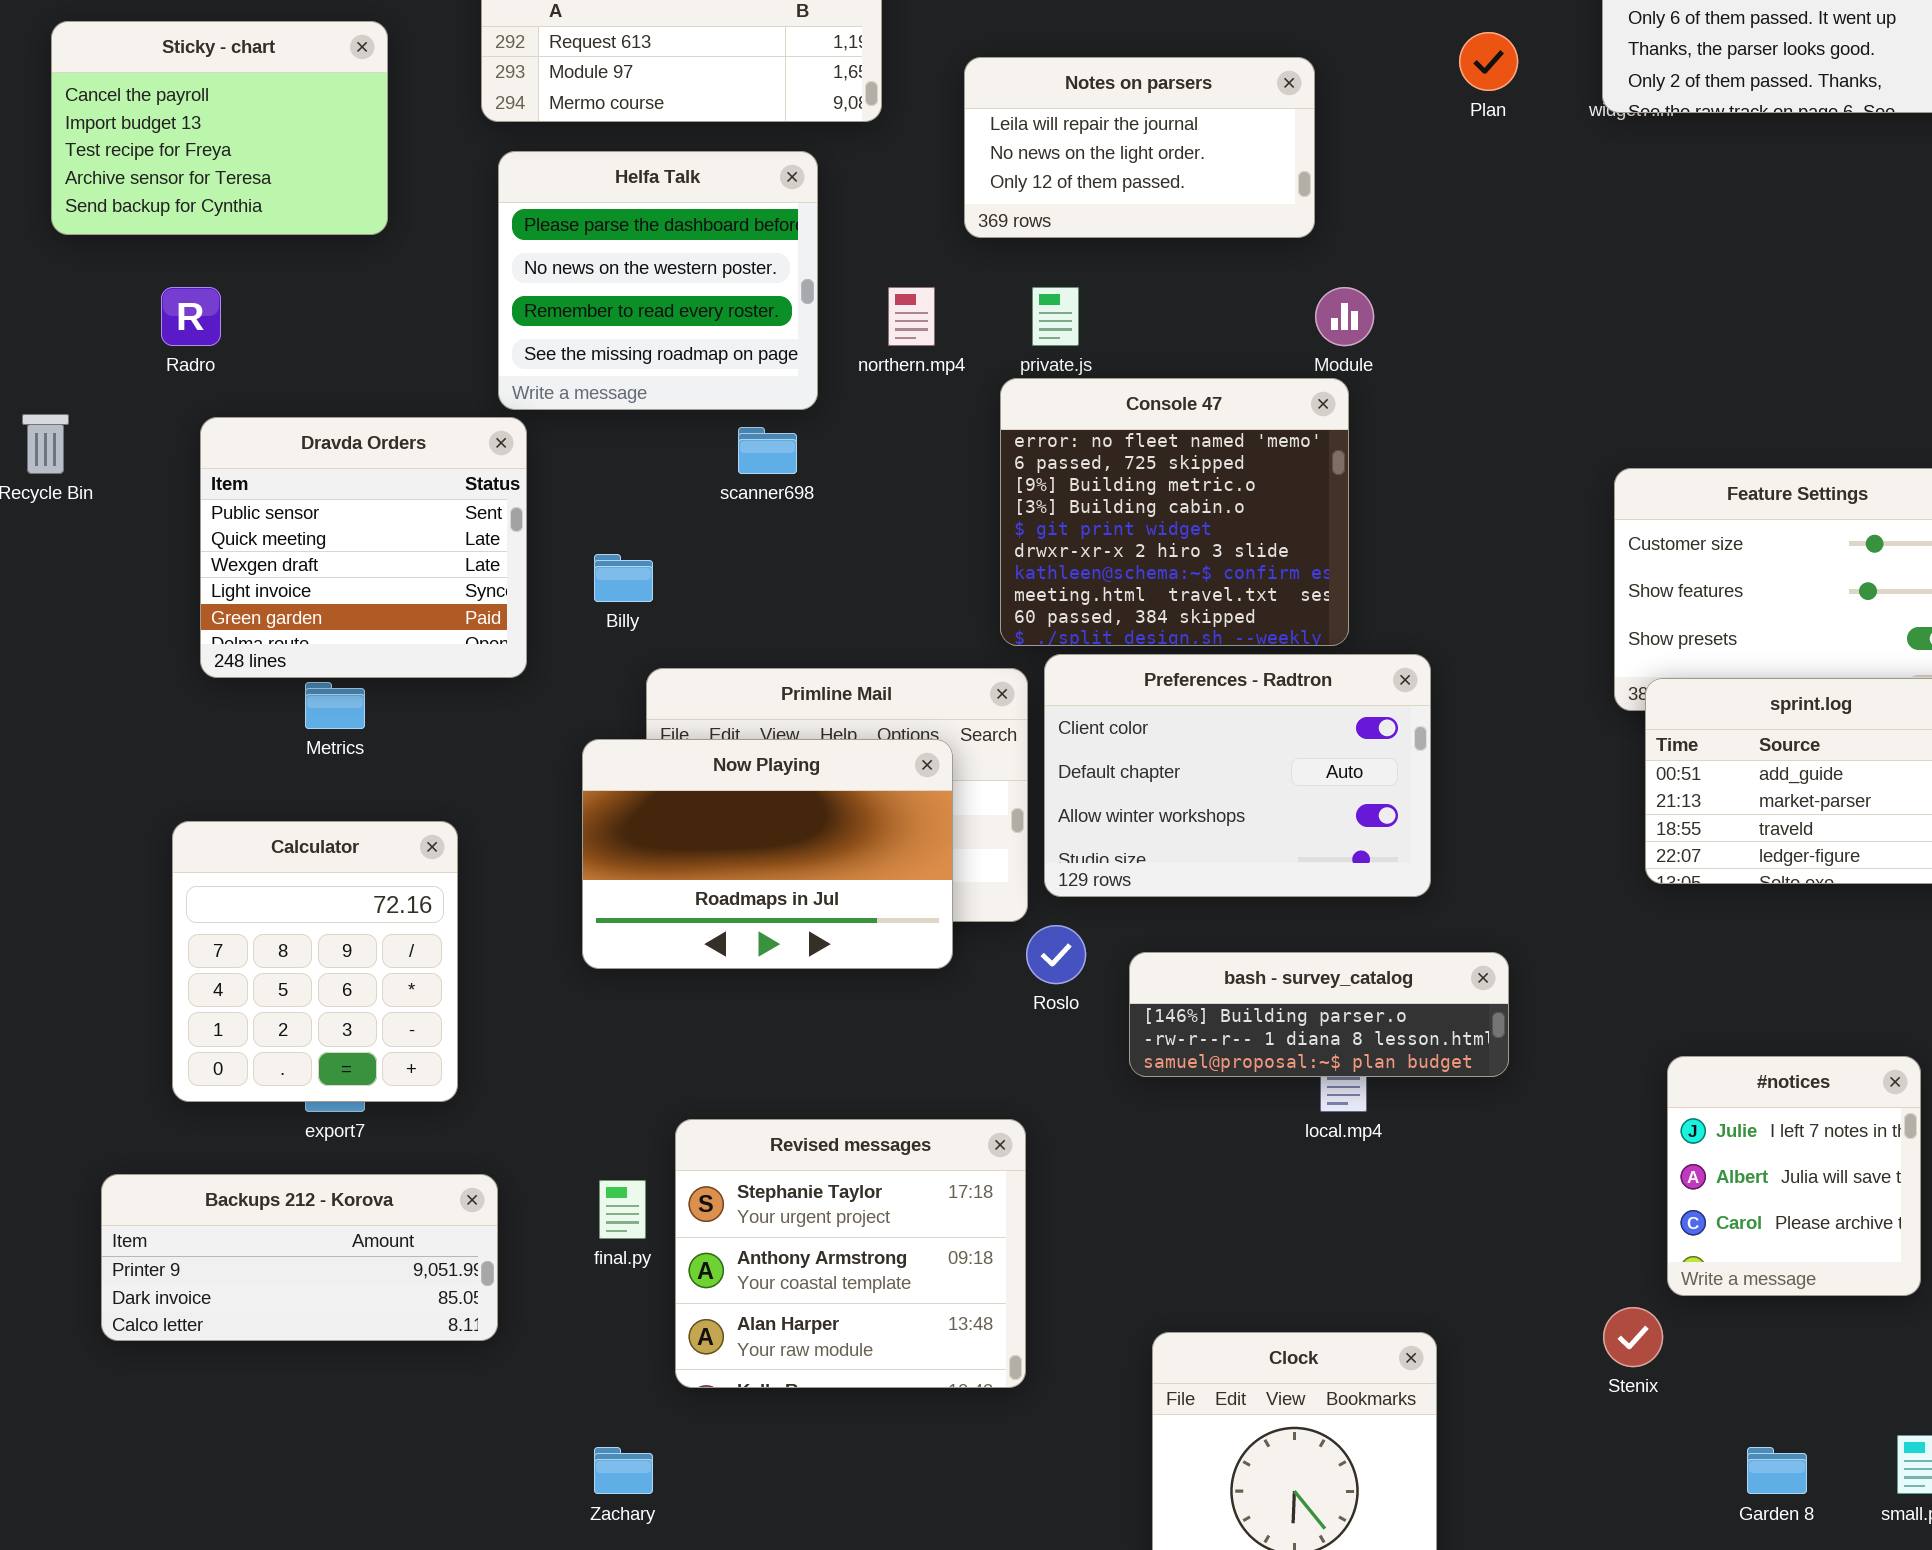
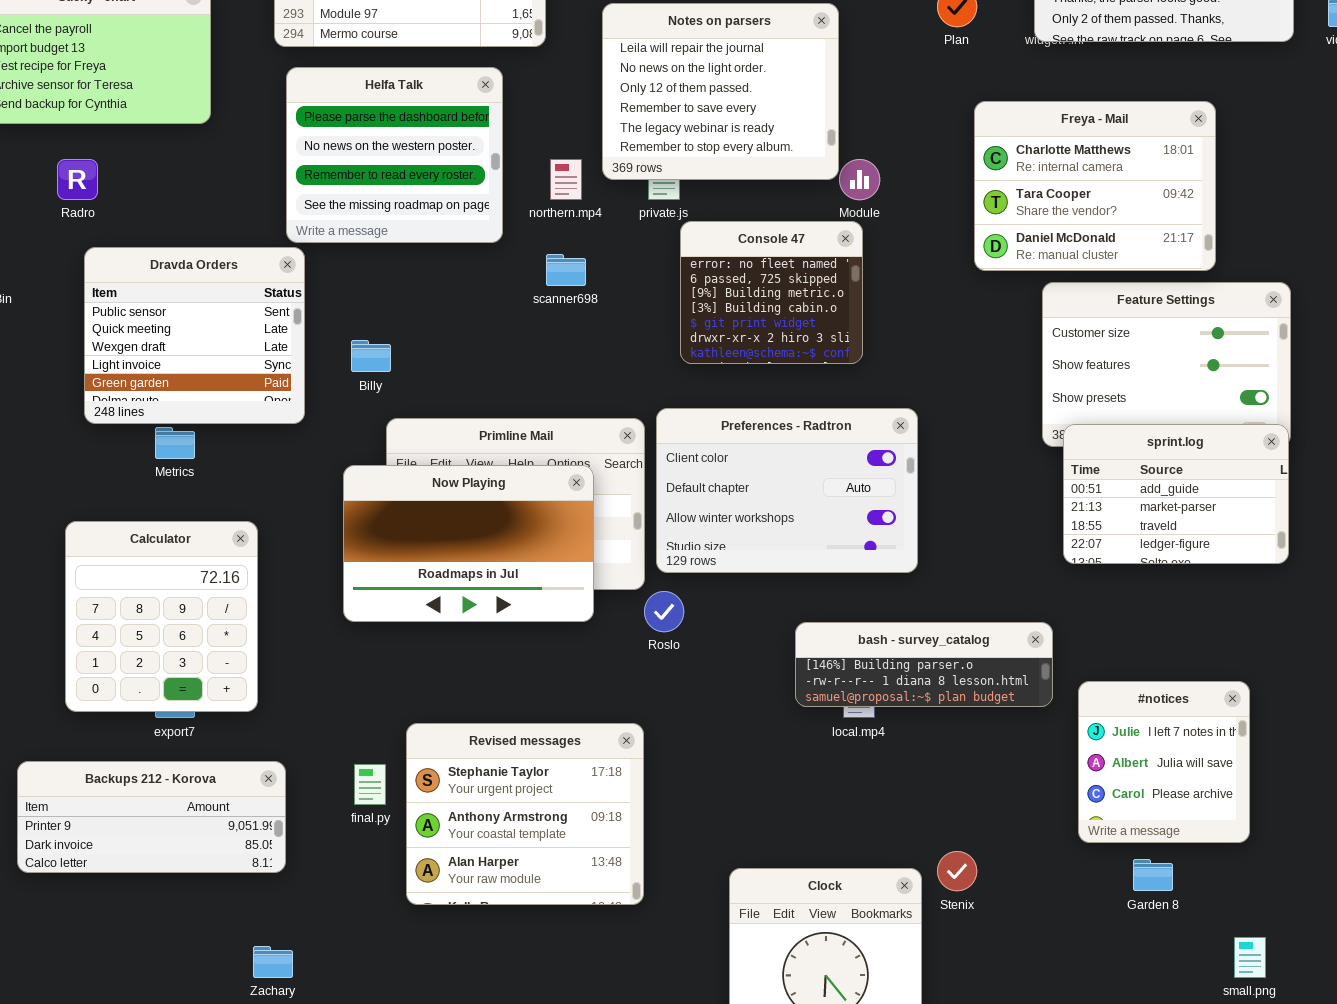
Notes on parsers: [964,57,1315,238] -> [602,3,839,180], resized
Freya - Mail: none -> [974,101,1216,271], opened
Console 47: [1000,378,1349,646] -> [680,221,863,364], resized
scanner698: [738,427,797,474] -> [546,254,586,286], moved
bash - survey_catalog: [1129,952,1509,1077] -> [795,622,1053,707], moved
Stenix: [1603,1307,1663,1367] -> [937,851,977,891], moved
Zachary: [594,1447,653,1494] -> [253,946,293,978], moved
Garden 8: [1747,1447,1807,1494] -> [1133,859,1173,891], moved

